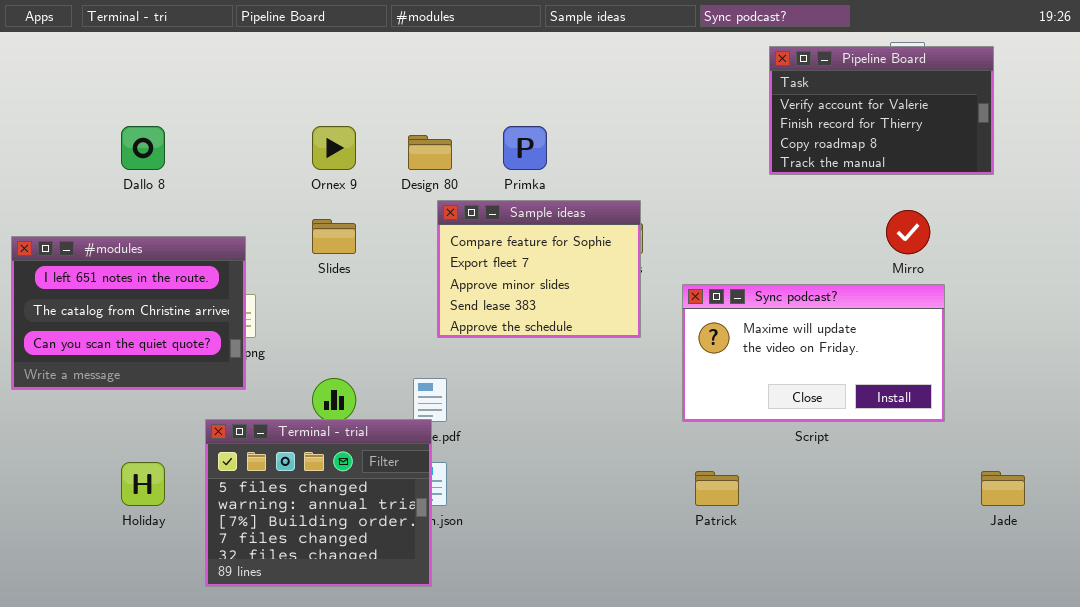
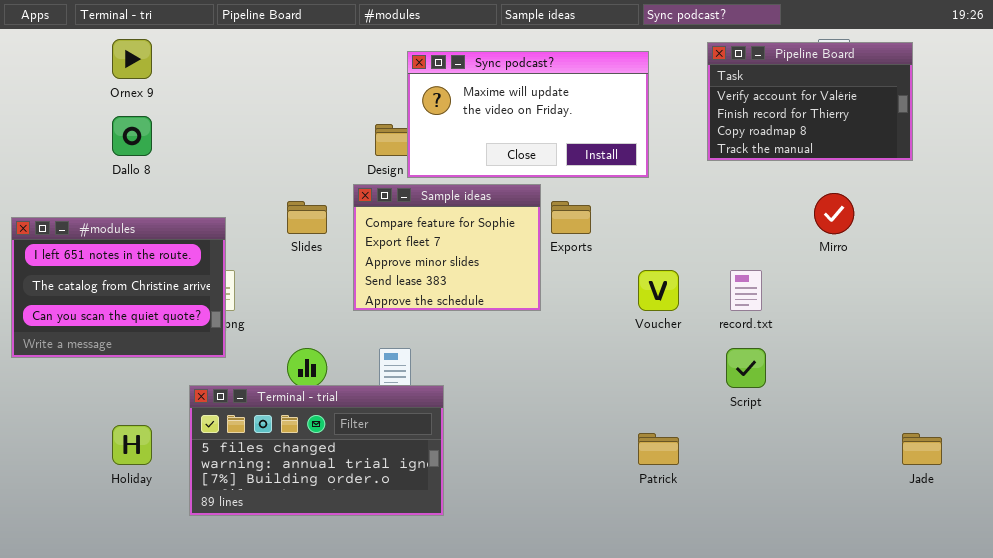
Ornex 9: [312,126,356,170] -> [112,39,152,79], moved
Sample ideas: [437,200,641,338] -> [353,184,541,311], moved
Sync podcast?: [682,284,945,422] -> [407,51,649,178], moved
Terminal - trial: [205,419,432,587] -> [189,385,444,516], resized

